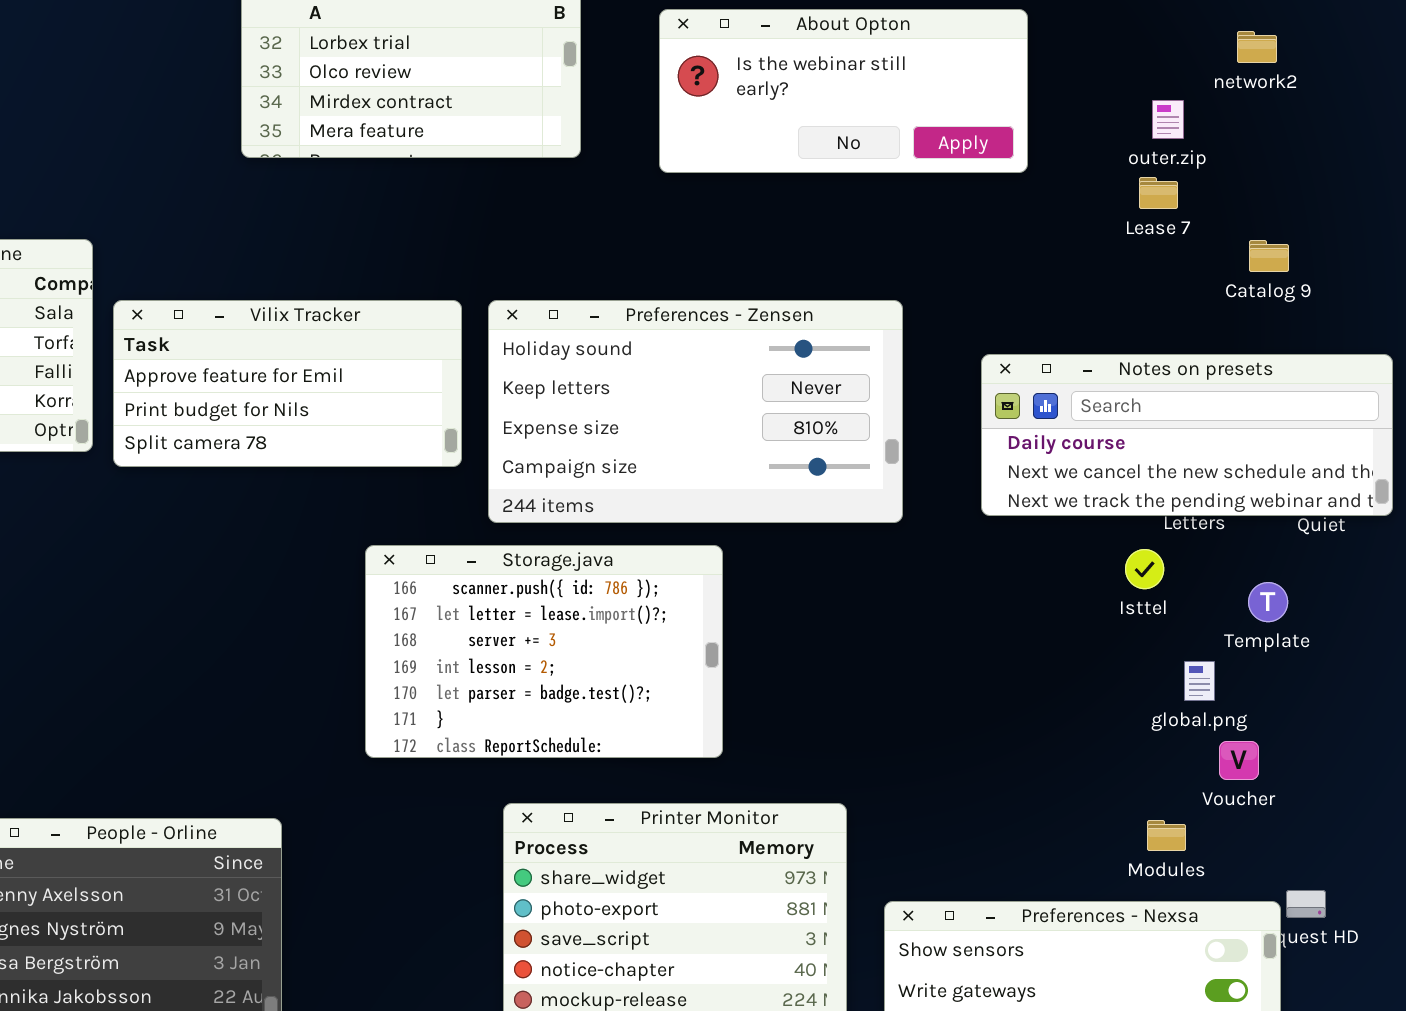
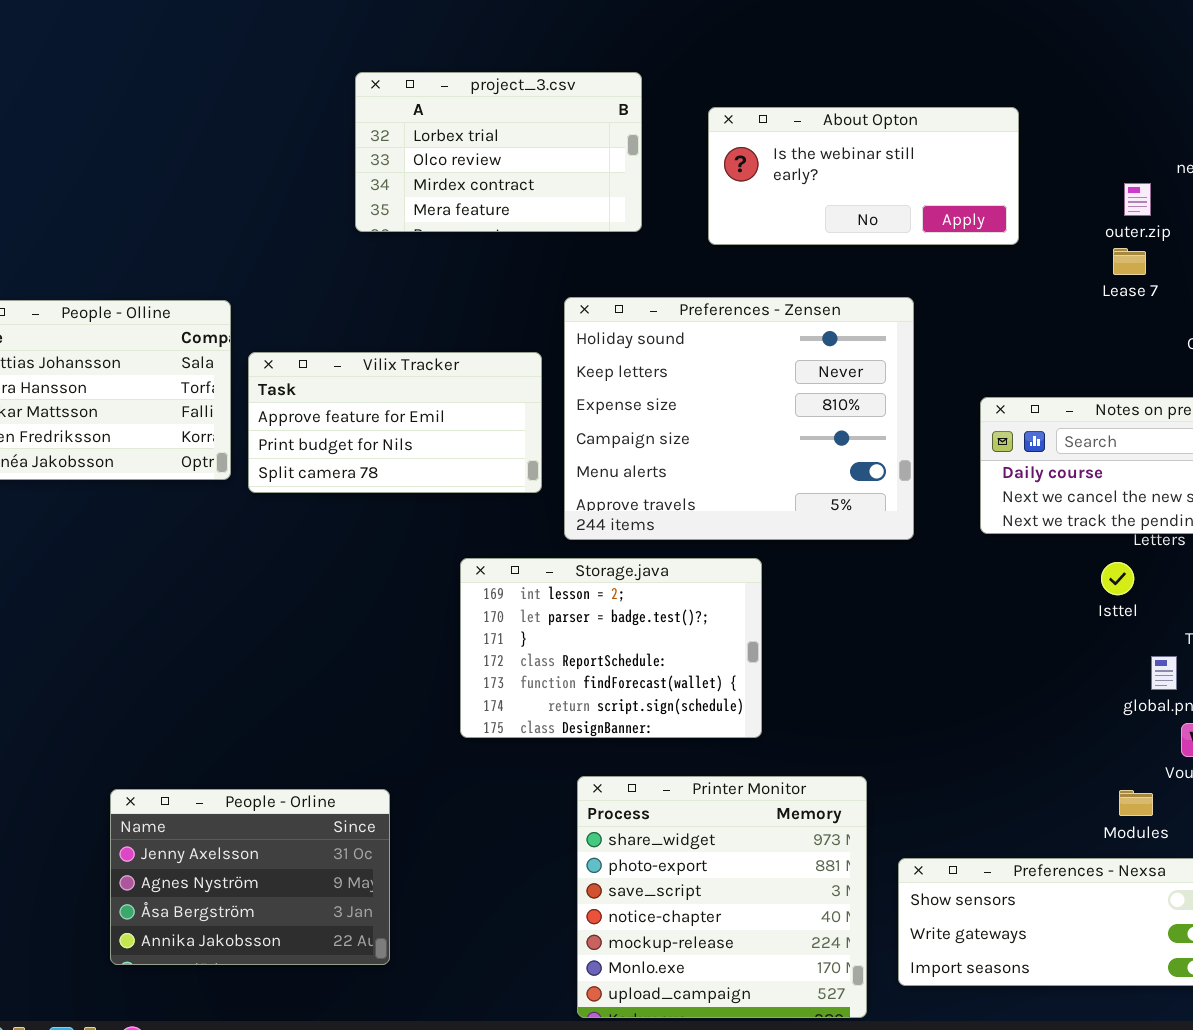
Preferences - Zensen: [488,300,903,523] -> [564,297,914,540], resized
Storage.java: [365,545,723,758] -> [460,558,762,738], scrolled down 3 rows

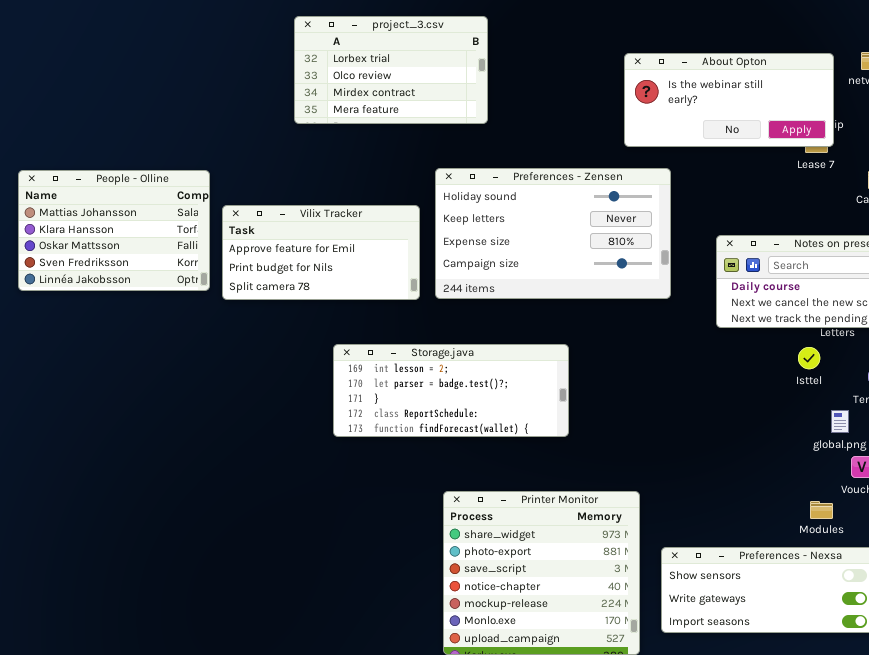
About Opton: [708,107,1019,245] -> [624,53,834,147], moved
Preferences - Zensen: [564,297,914,540] -> [435,168,671,299], resized
Storage.java: [460,558,762,738] -> [333,344,569,437], resized
People - Orline: [110,789,390,965] -> none, closed

